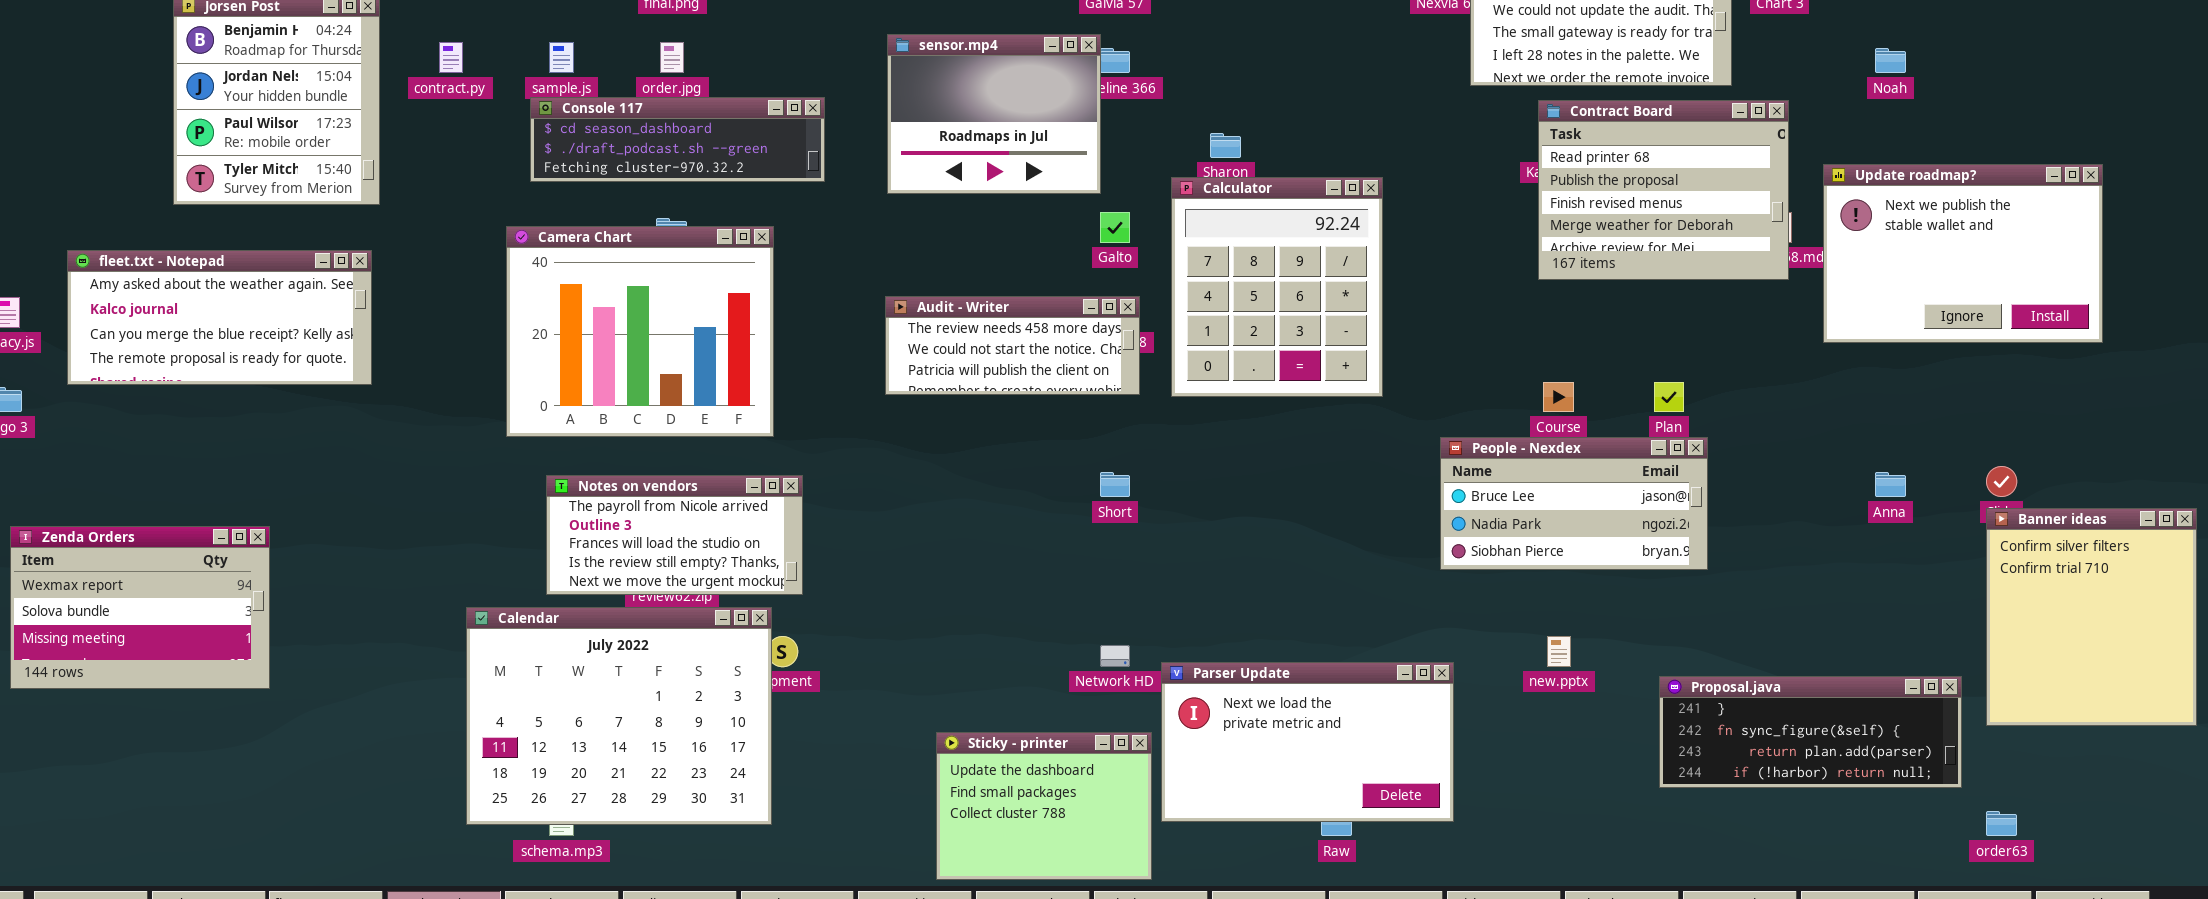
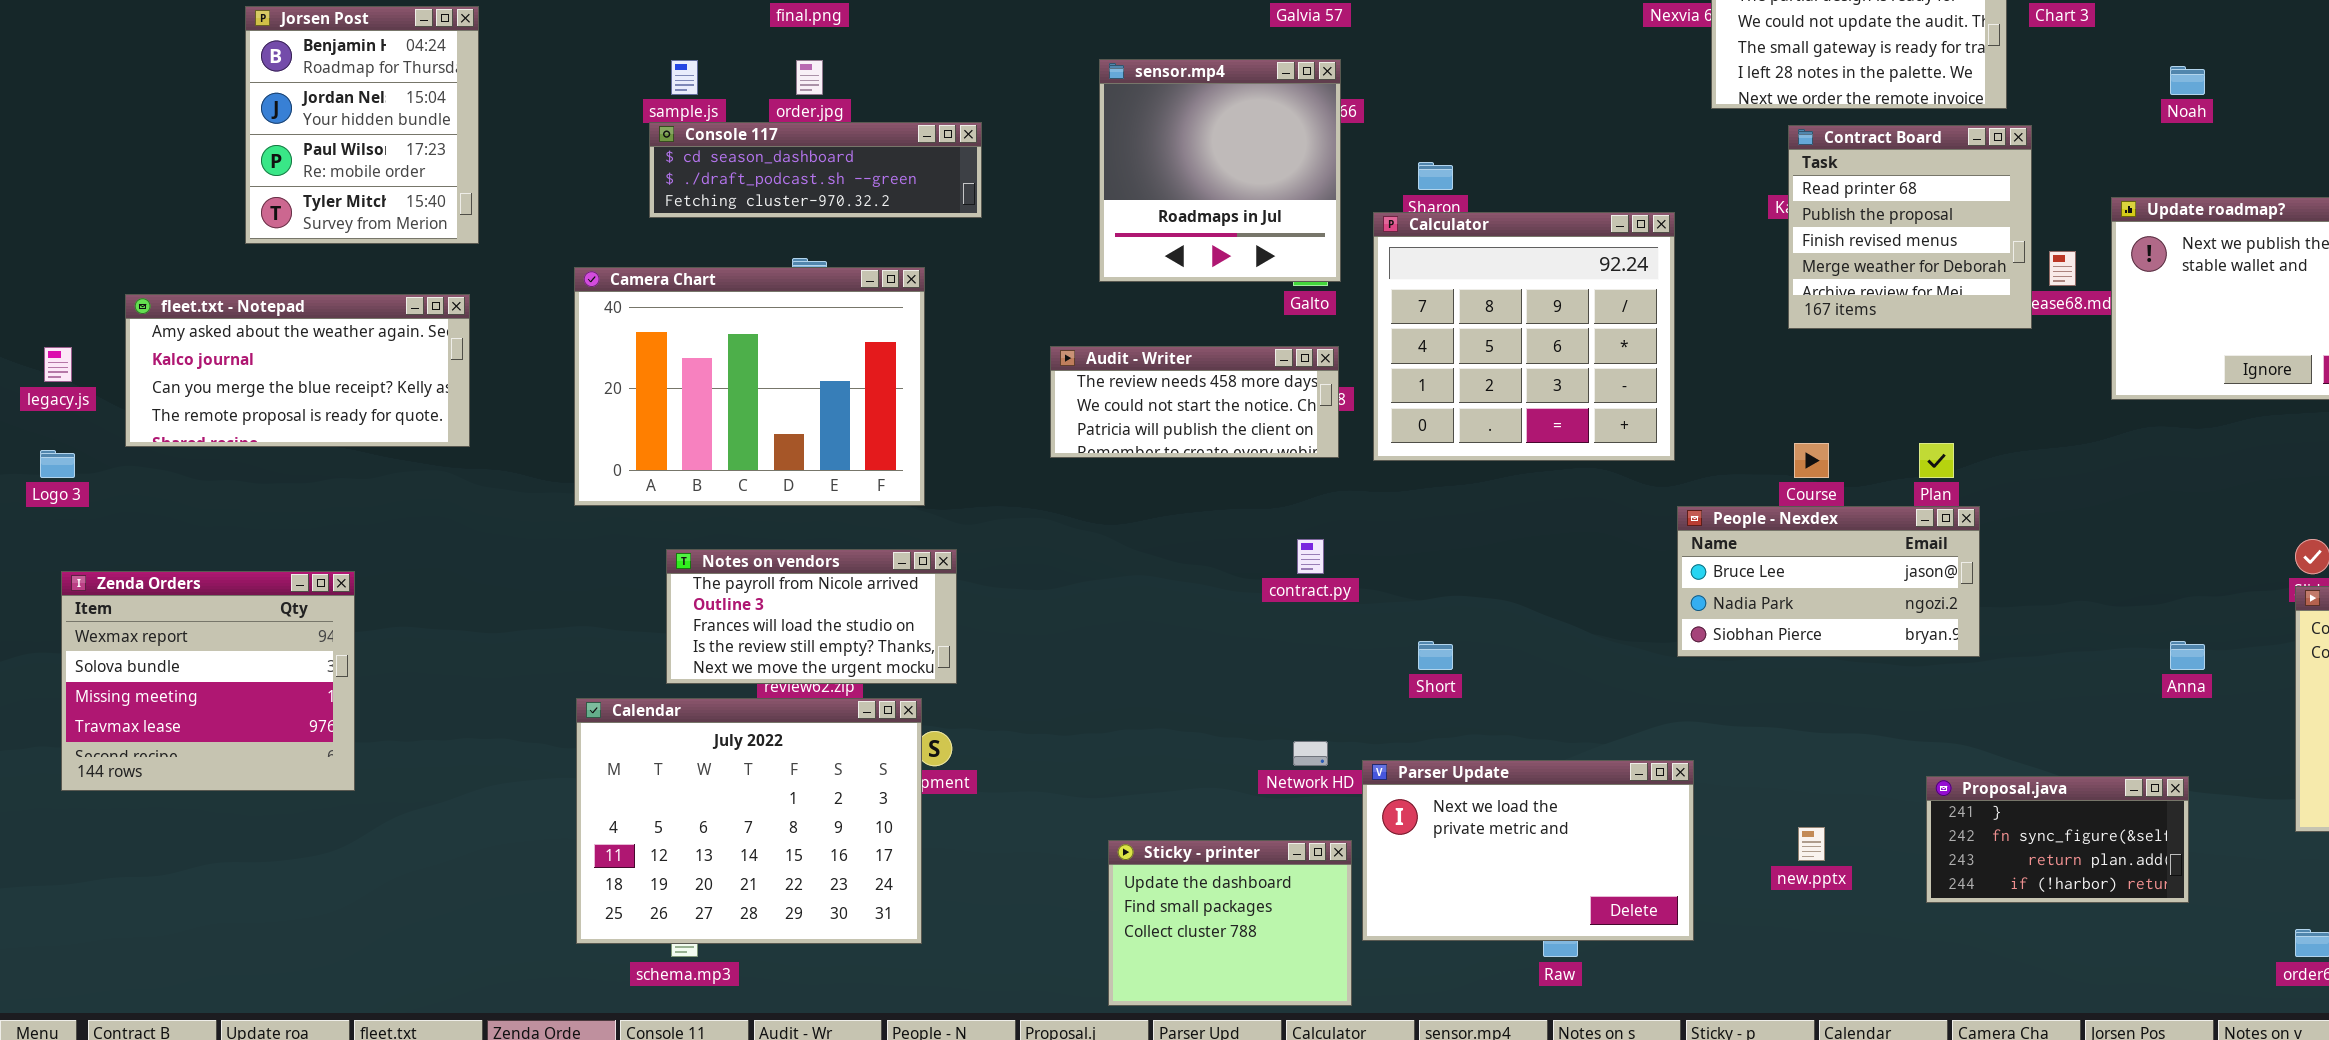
sensor.mp4: [887,34,1101,194] -> [1099,59,1341,282], moved, resized
contract.py: [439,42,463,73] -> [1297,539,1324,574], moved
Contract Board: [1538,100,1789,280] -> [1788,125,2032,329], resized
Calculator: [1171,177,1383,397] -> [1373,212,1675,461], resized
Camera Chart: [506,226,774,437] -> [574,267,925,506], resized
Short: [1100,472,1130,497] -> [1418,641,1453,670], moved
Anna: [1875,472,1906,497] -> [2170,641,2205,670], moved
Zenda Orders: [10,526,270,689] -> [61,571,355,791], resized
new.pptx: [1547,636,1571,667] -> [1798,827,1825,861], moved
Proposal.java: [1659,676,1962,788] -> [1926,776,2189,903], resized

